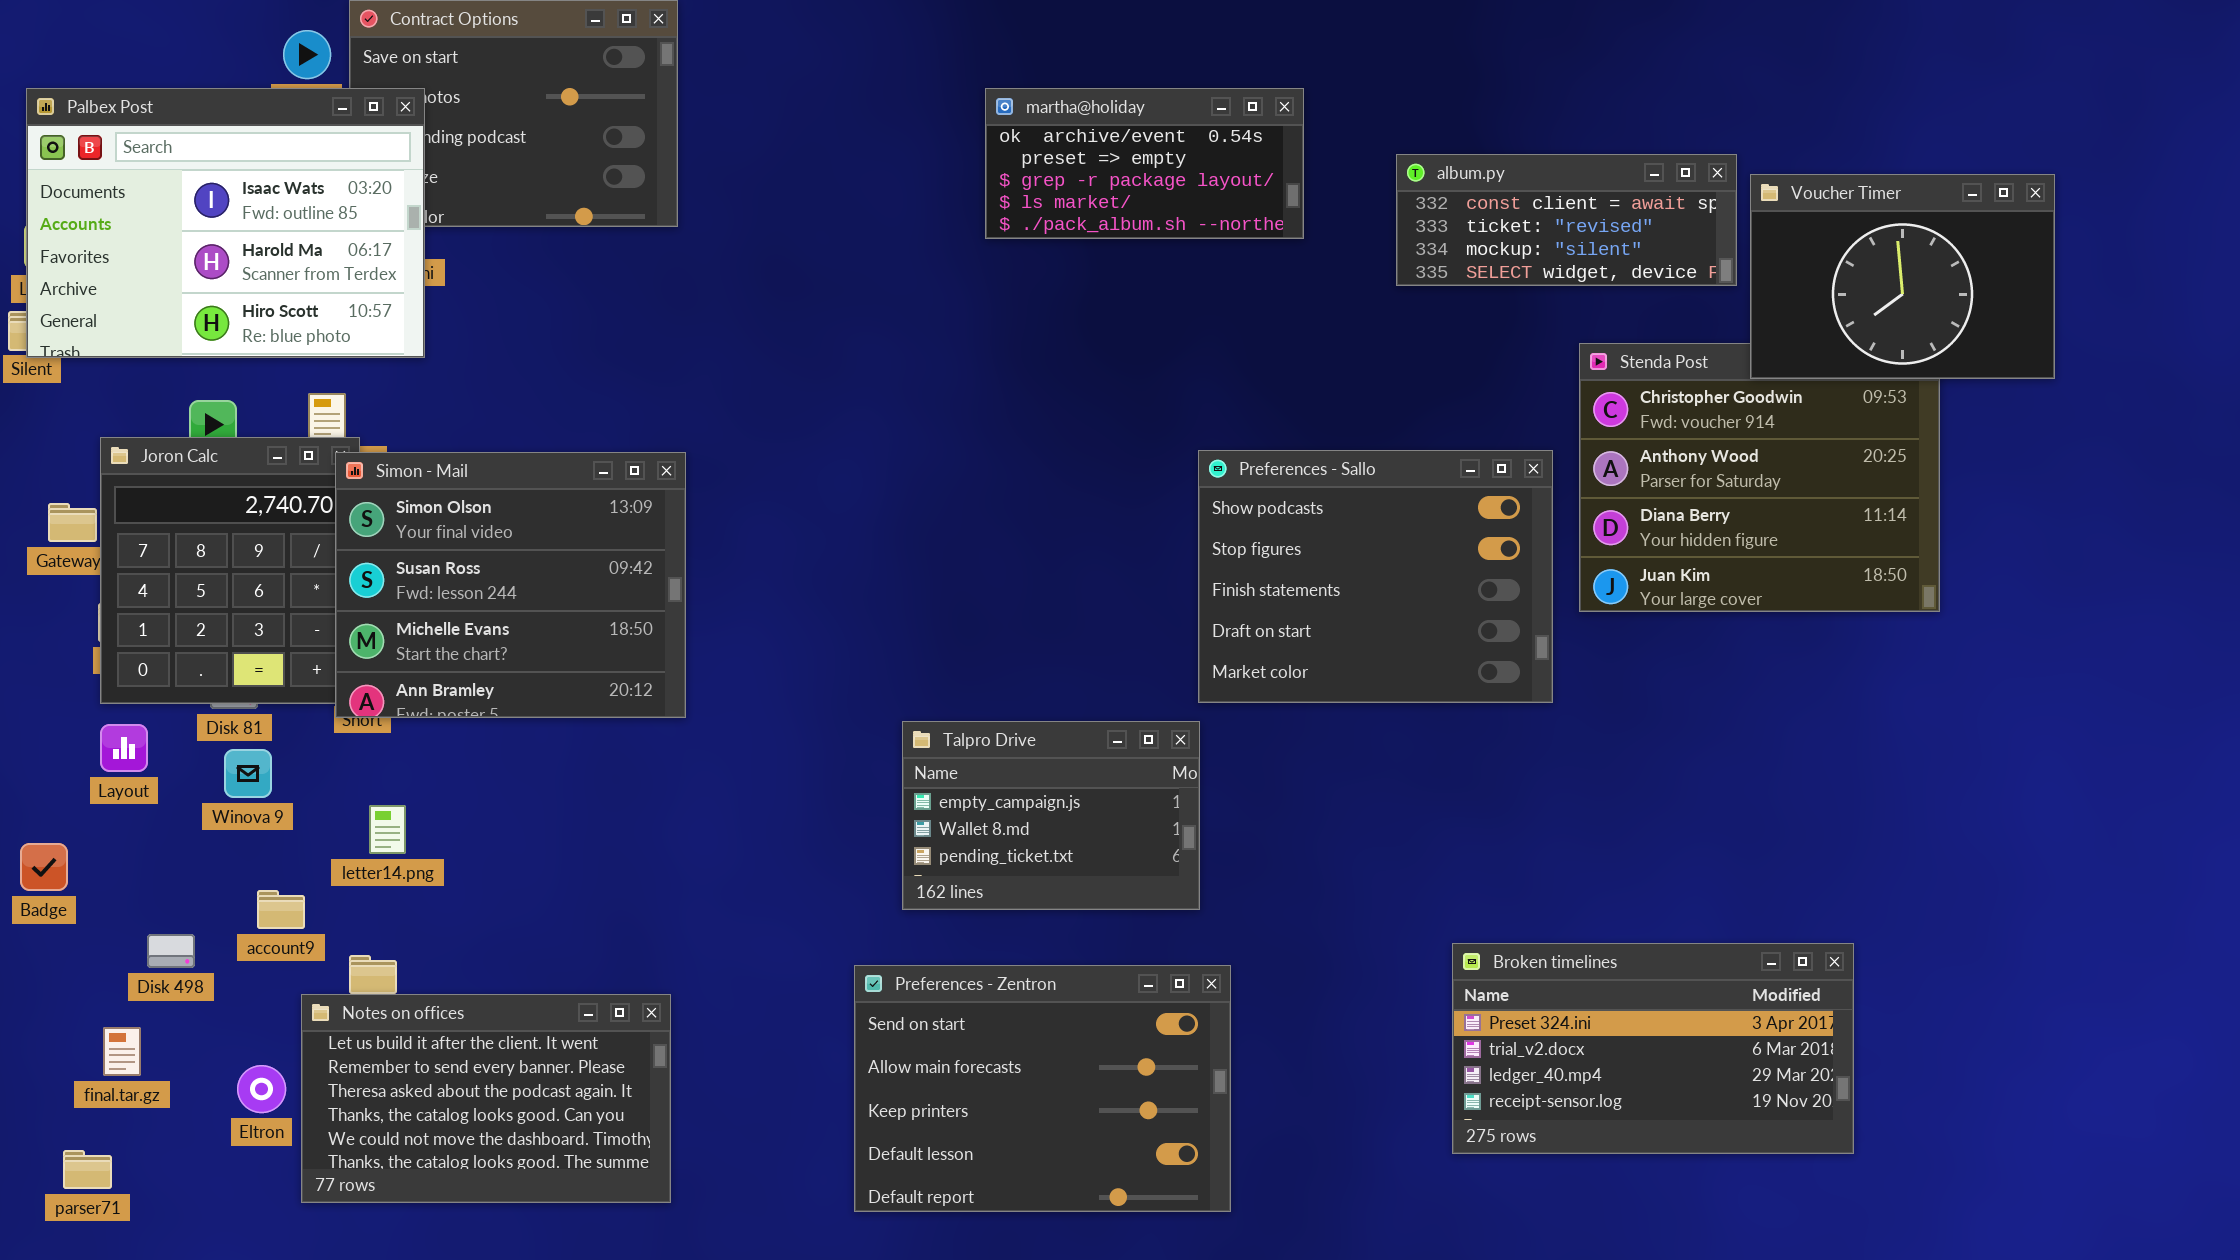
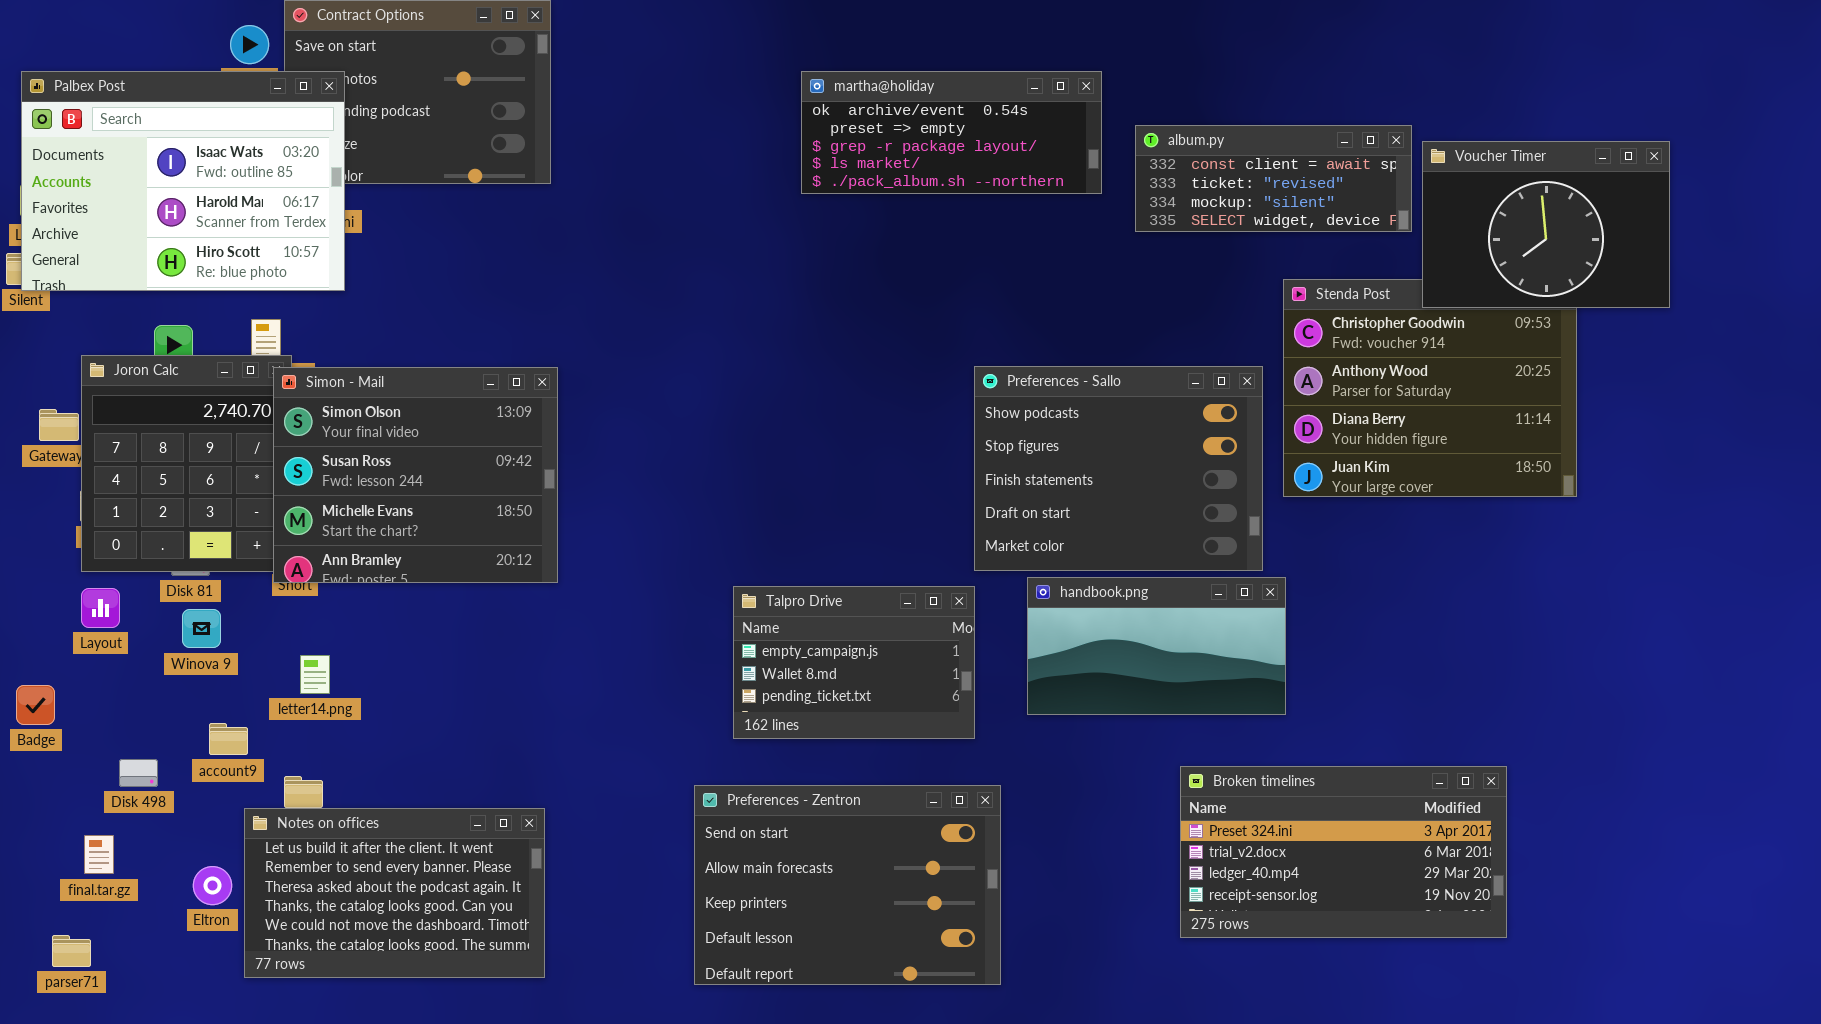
martha@holiday: [985,88,1304,239] -> [801,71,1102,194], resized
handbook.png: none -> [1027,577,1286,715], opened

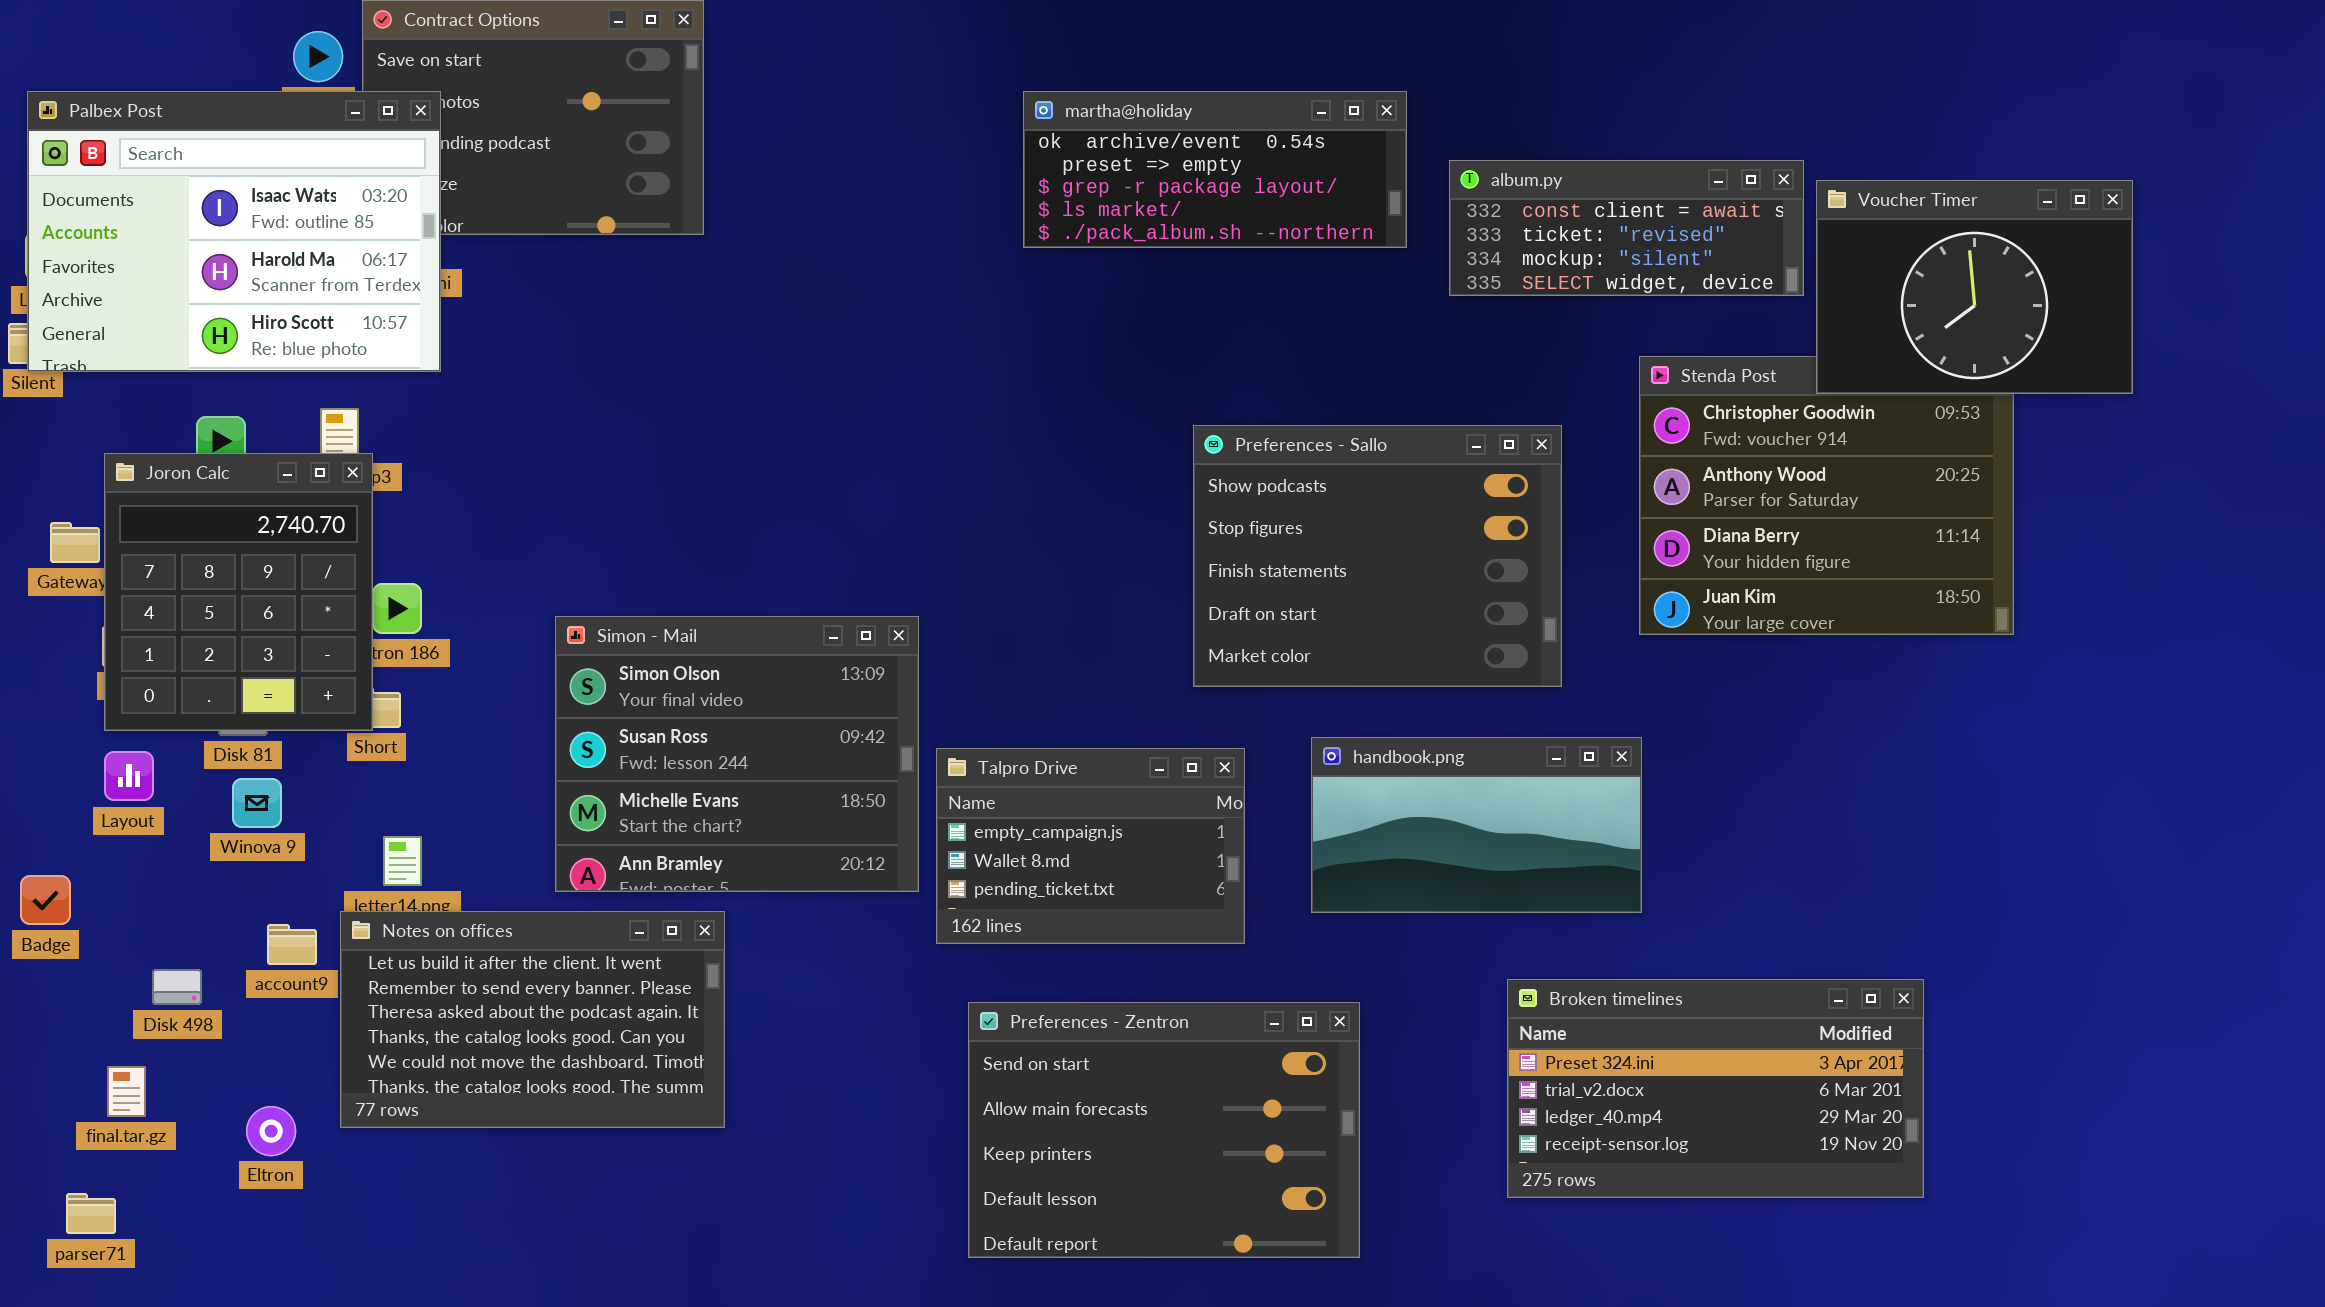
Preferences - Sallo: [974,366,1263,571] -> [1193,425,1562,687], moved
Simon - Mail: [273,367,558,583] -> [555,616,919,892], moved
Preferences - Zentron: [694,785,1001,985] -> [968,1002,1360,1258], moved
Notes on offices: [244,808,545,978] -> [340,911,725,1128], moved

